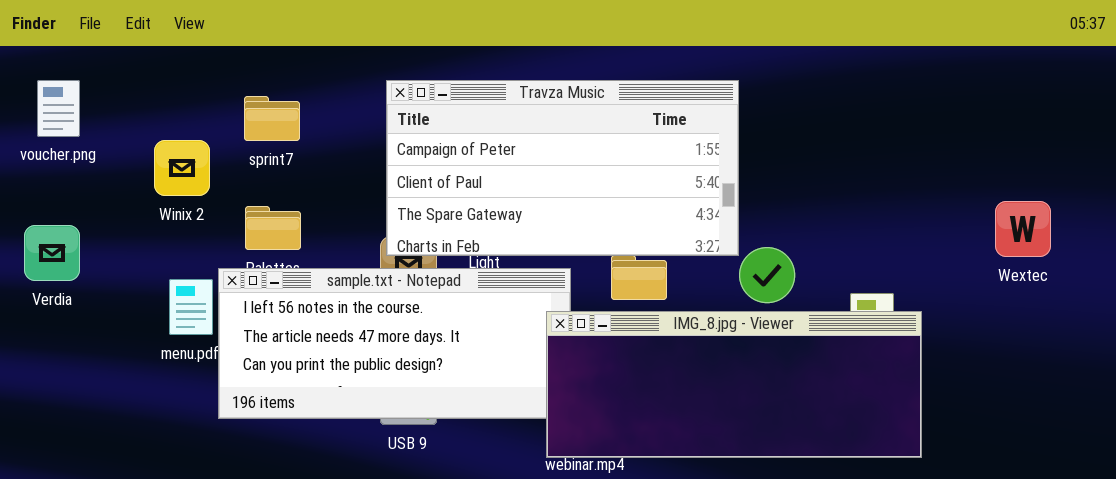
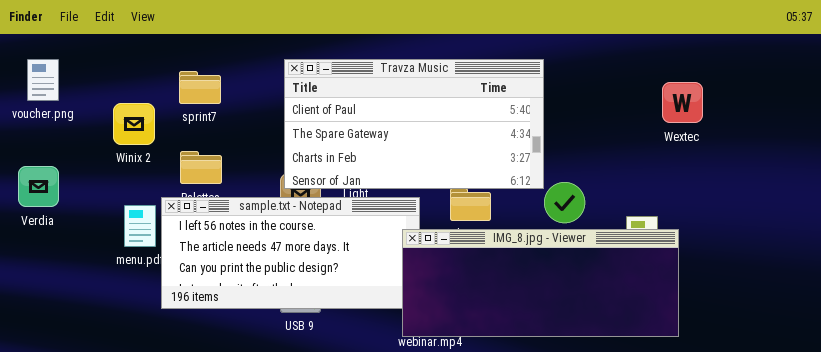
Travza Music: [386,80,739,256] -> [284,59,544,189], scrolled down 1 row
Wextec: [995,201,1051,257] -> [662,82,703,123], moved

